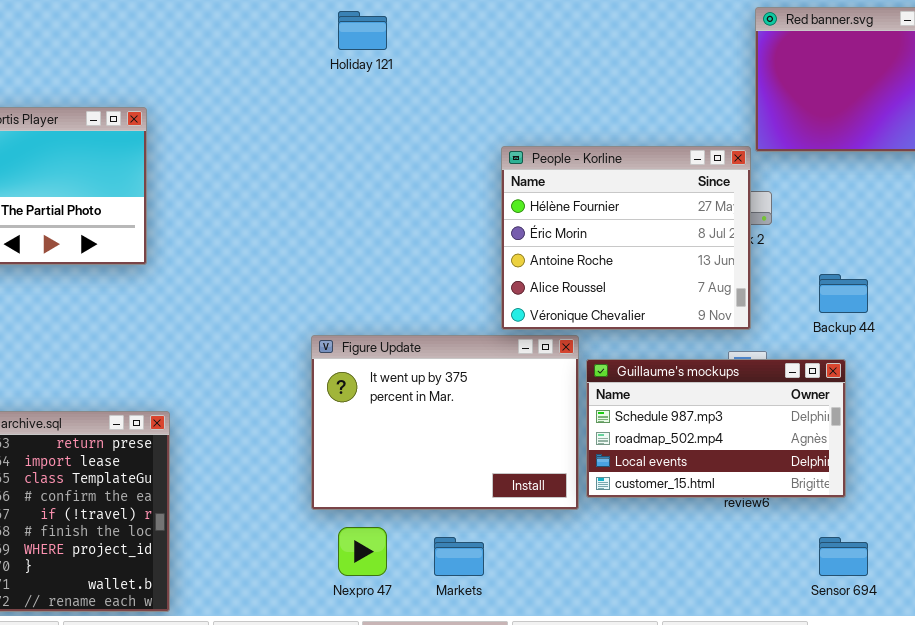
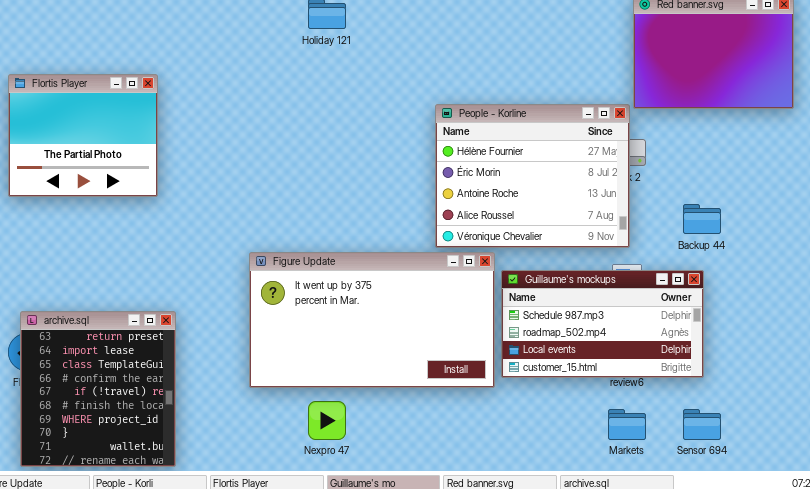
Figure Update: [311,335,579,510] -> [249,252,495,388], resized
Markets: [434,537,484,576] -> [608,409,646,440], moved

